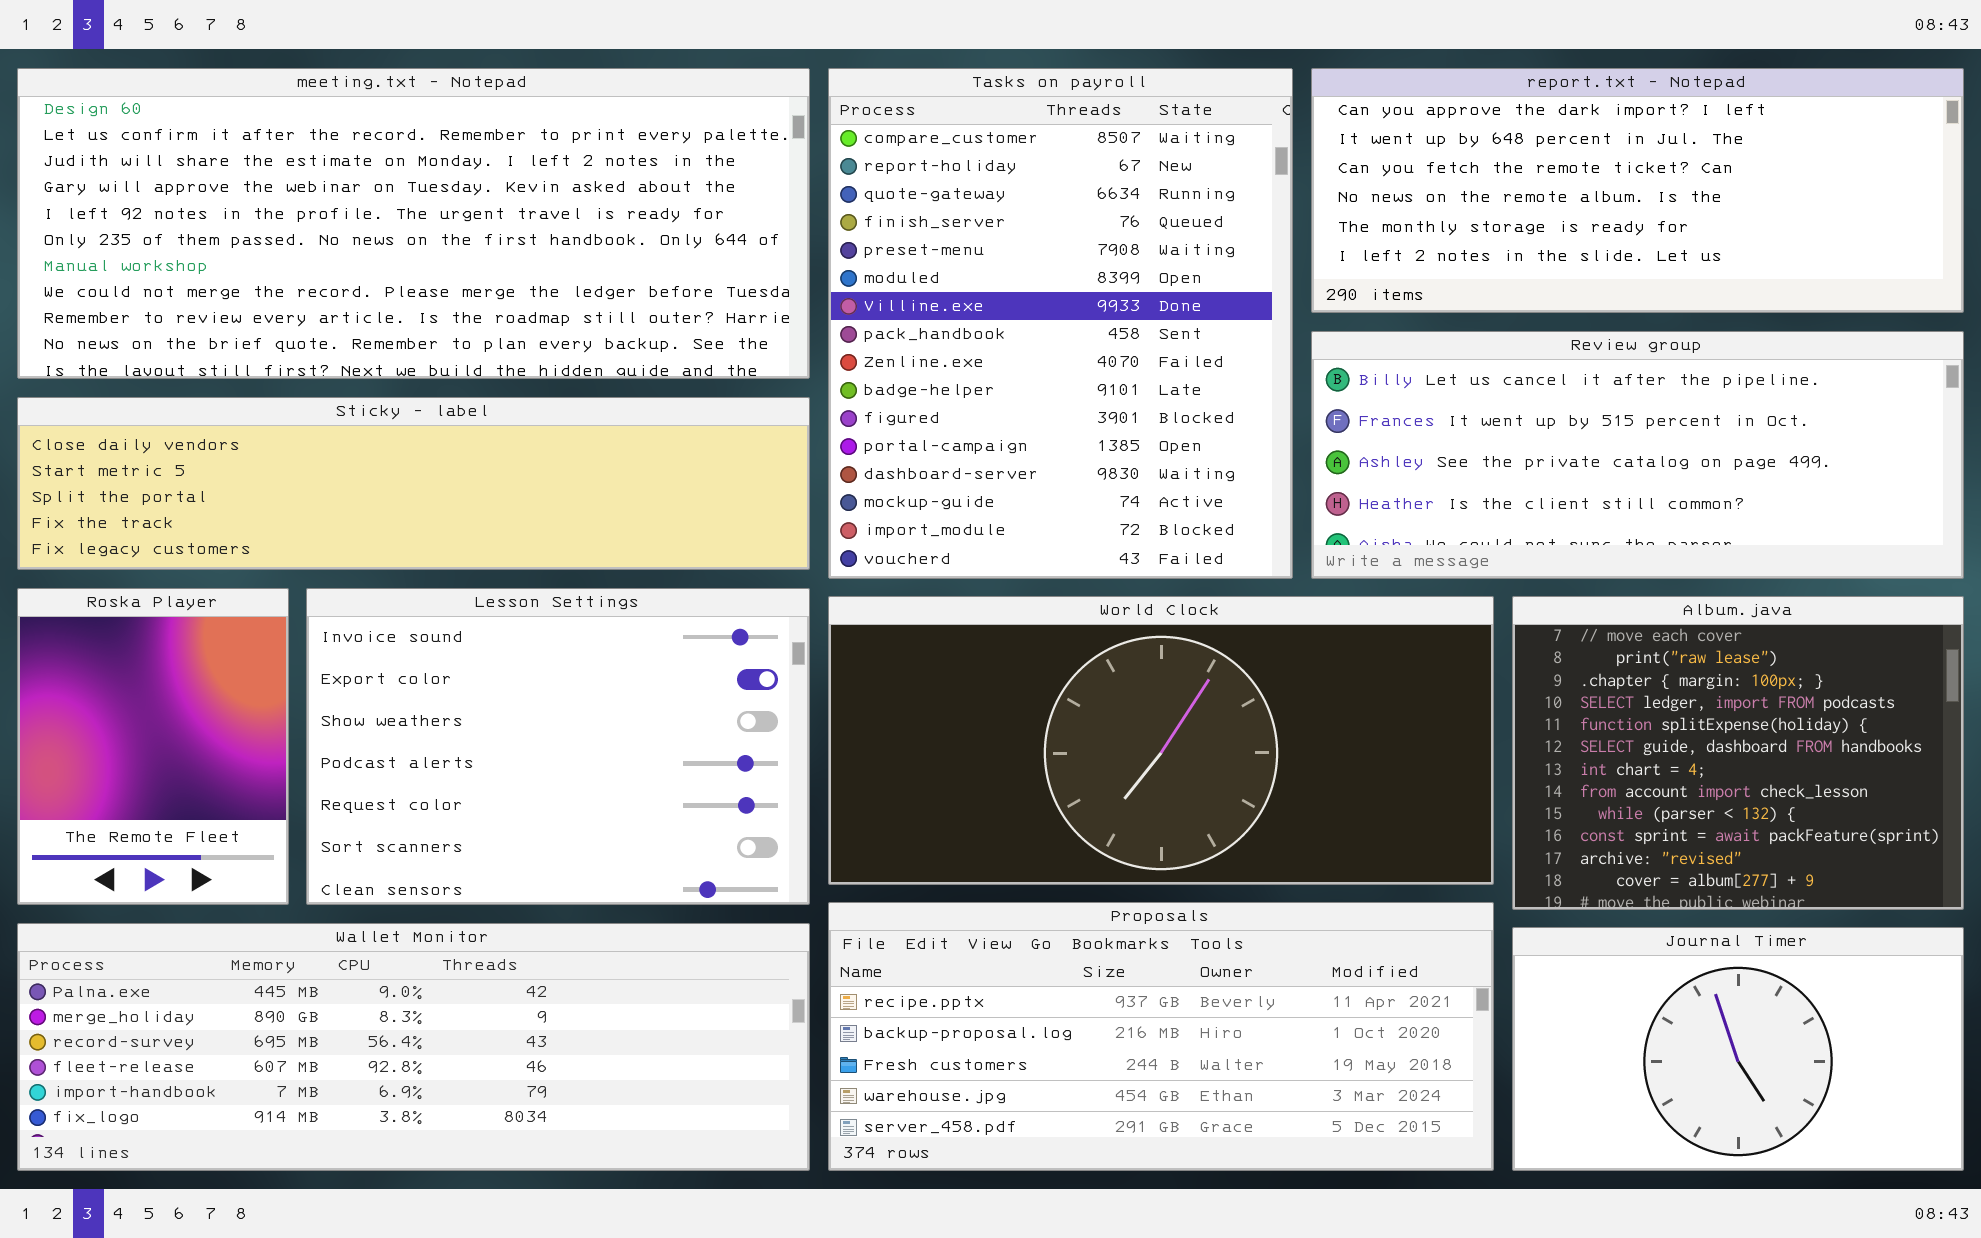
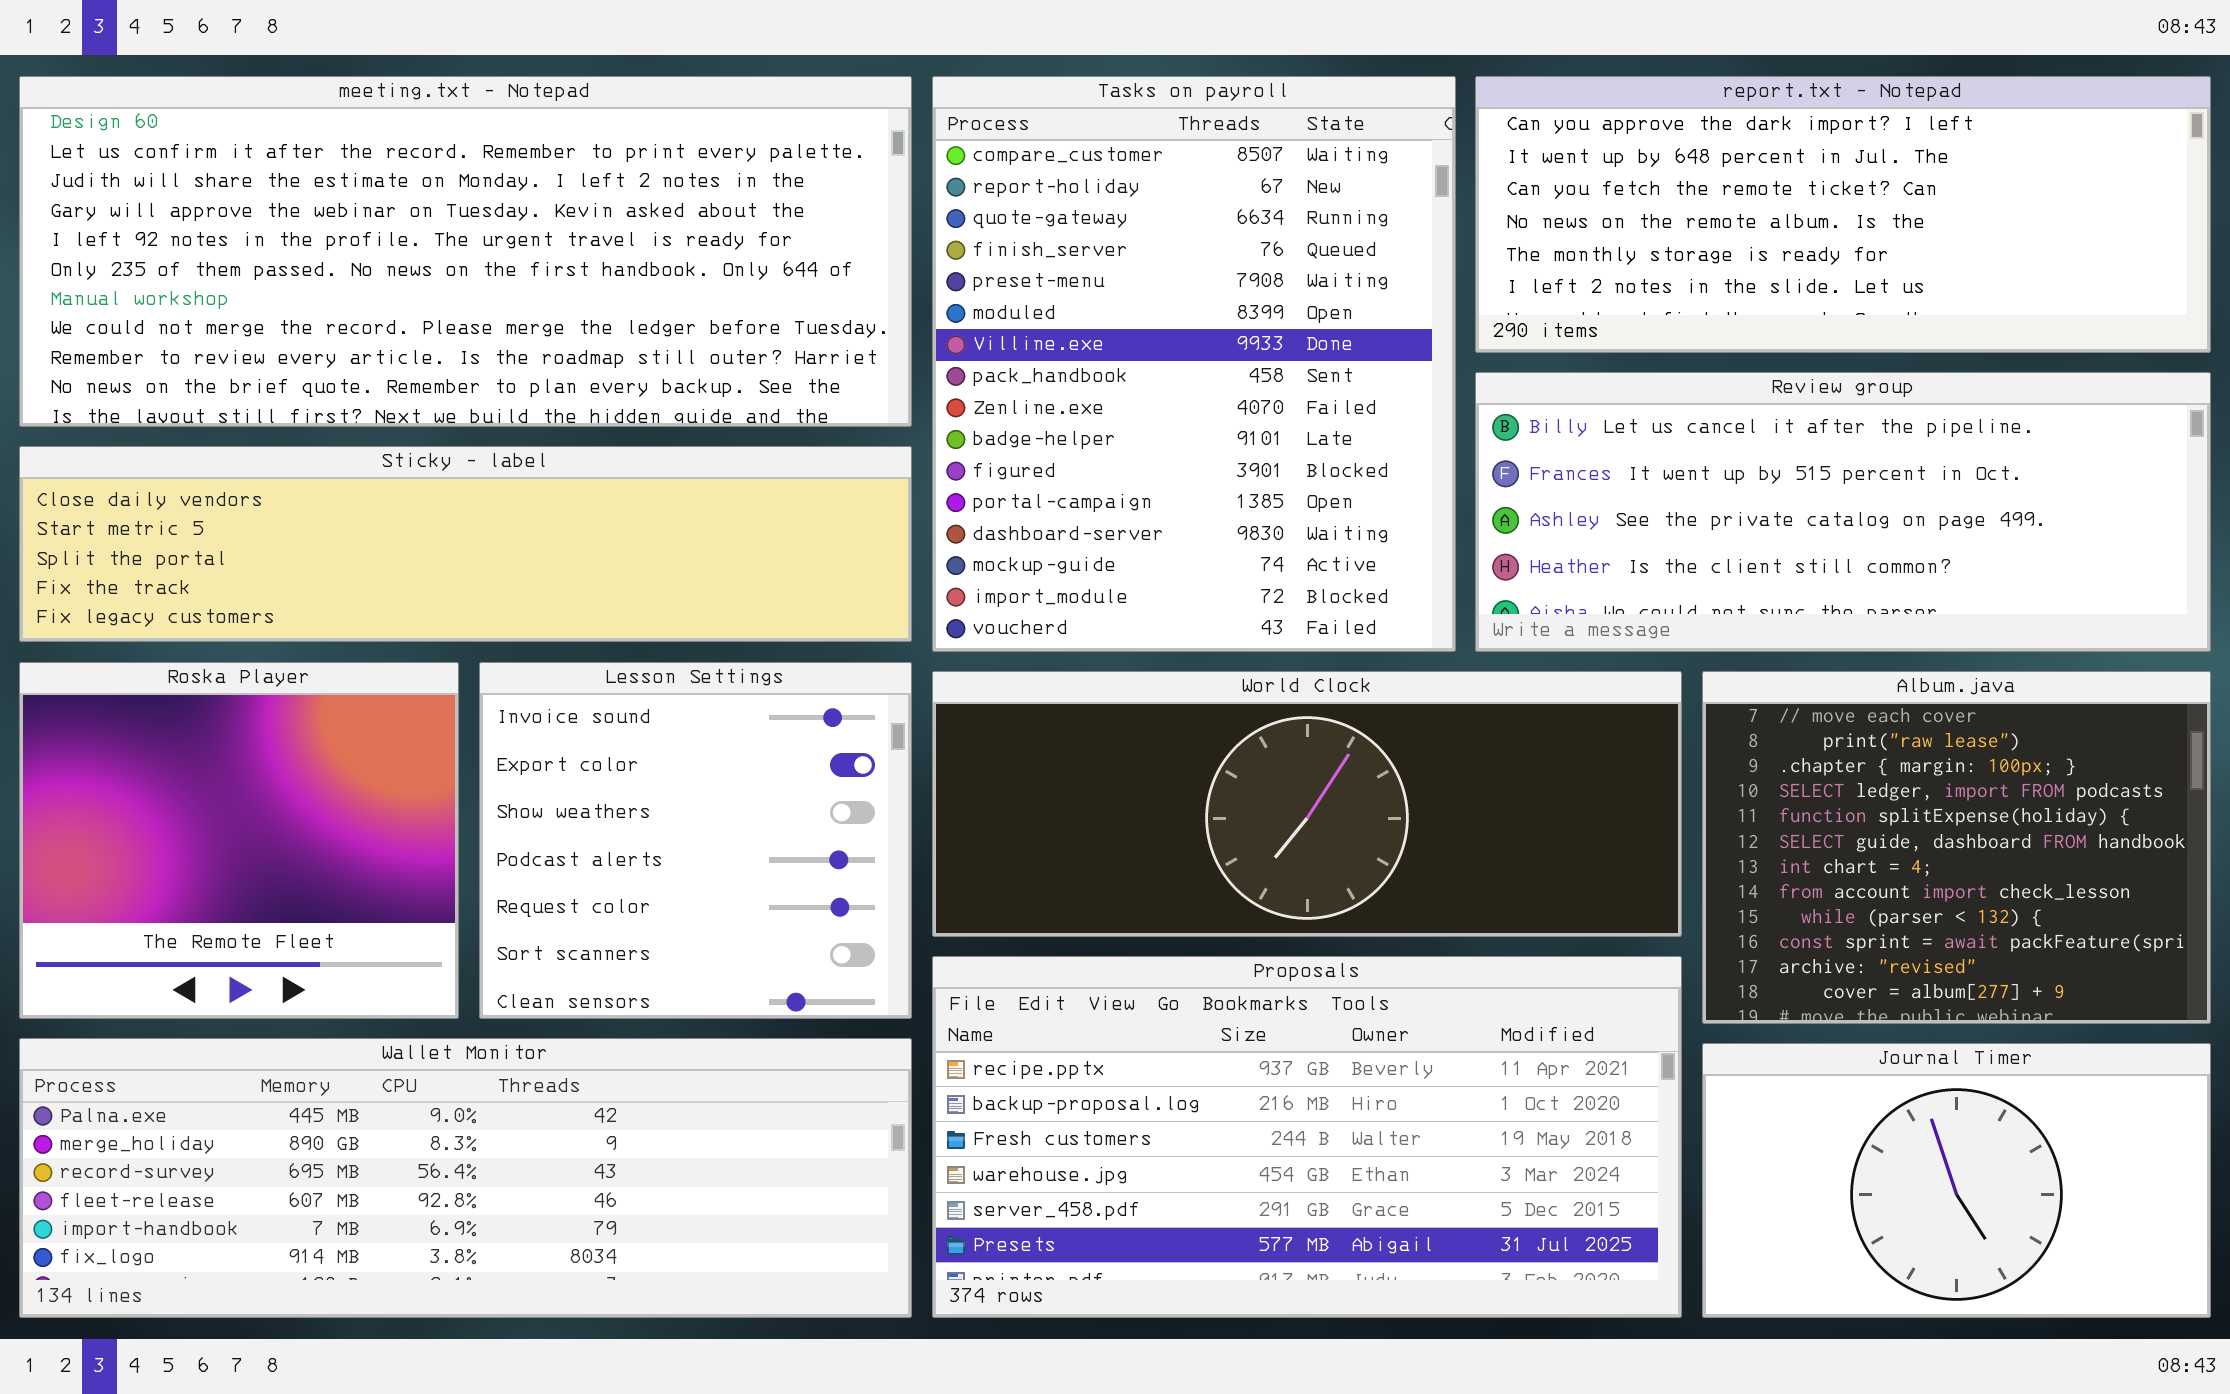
Roska Player: [17,588,289,905] -> [19,662,459,1019], resized
Lesson Settings: [306,588,810,905] -> [479,662,912,1019], resized
World Clock: [828,596,1494,885] -> [932,671,1682,937], resized
Proposals: [828,902,1494,1171] -> [932,956,1682,1318], resized

